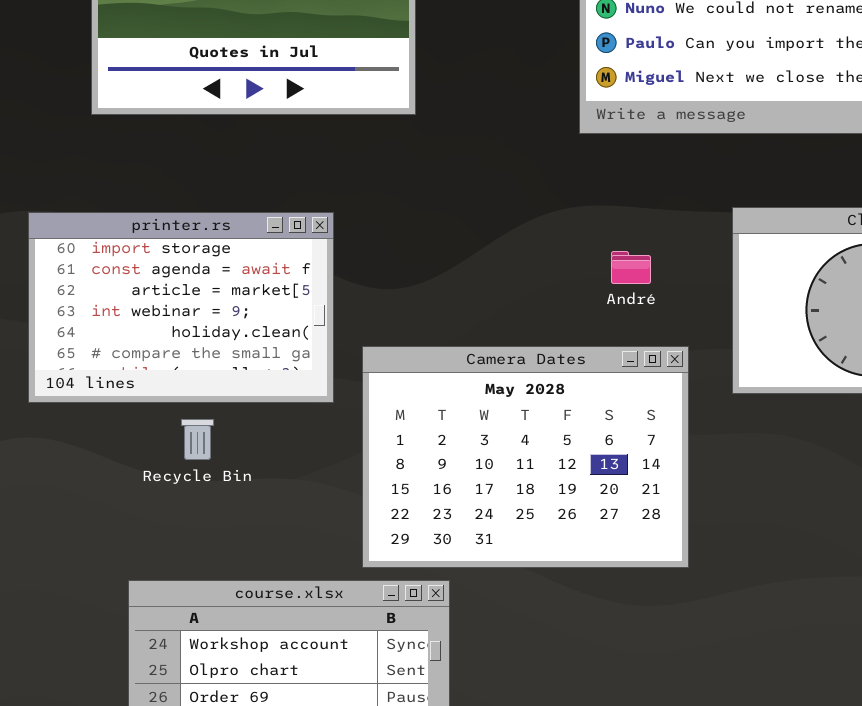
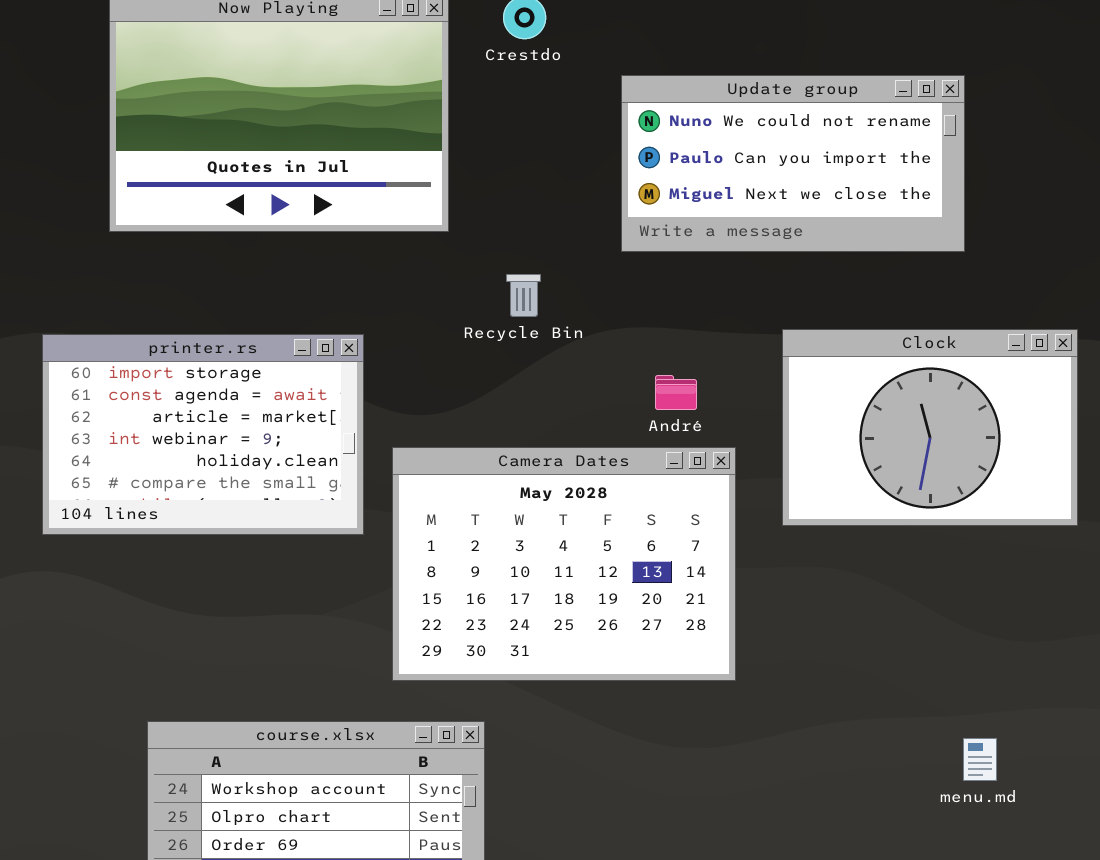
Camera Dates: [362,346,689,568] -> [392,447,736,681], moved
Recycle Bin: [181,419,214,460] -> [506,274,541,317], moved

